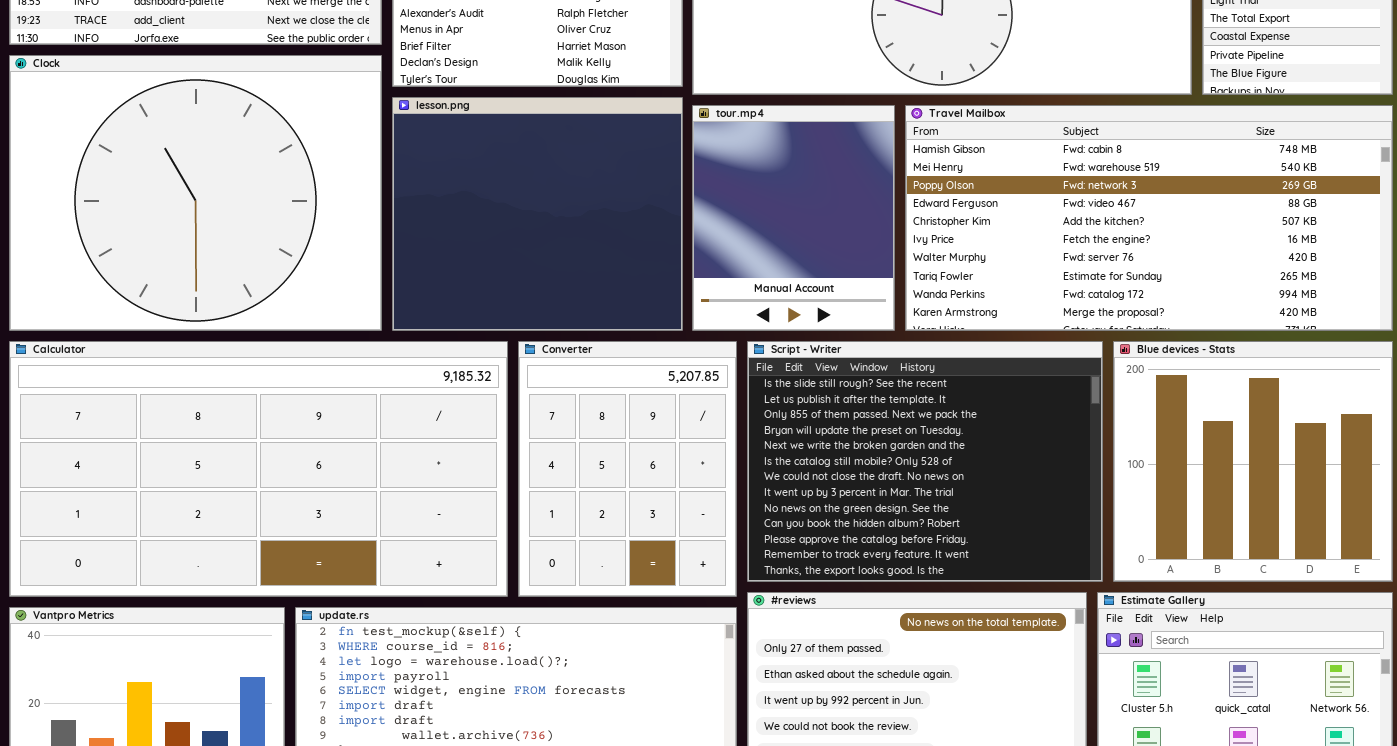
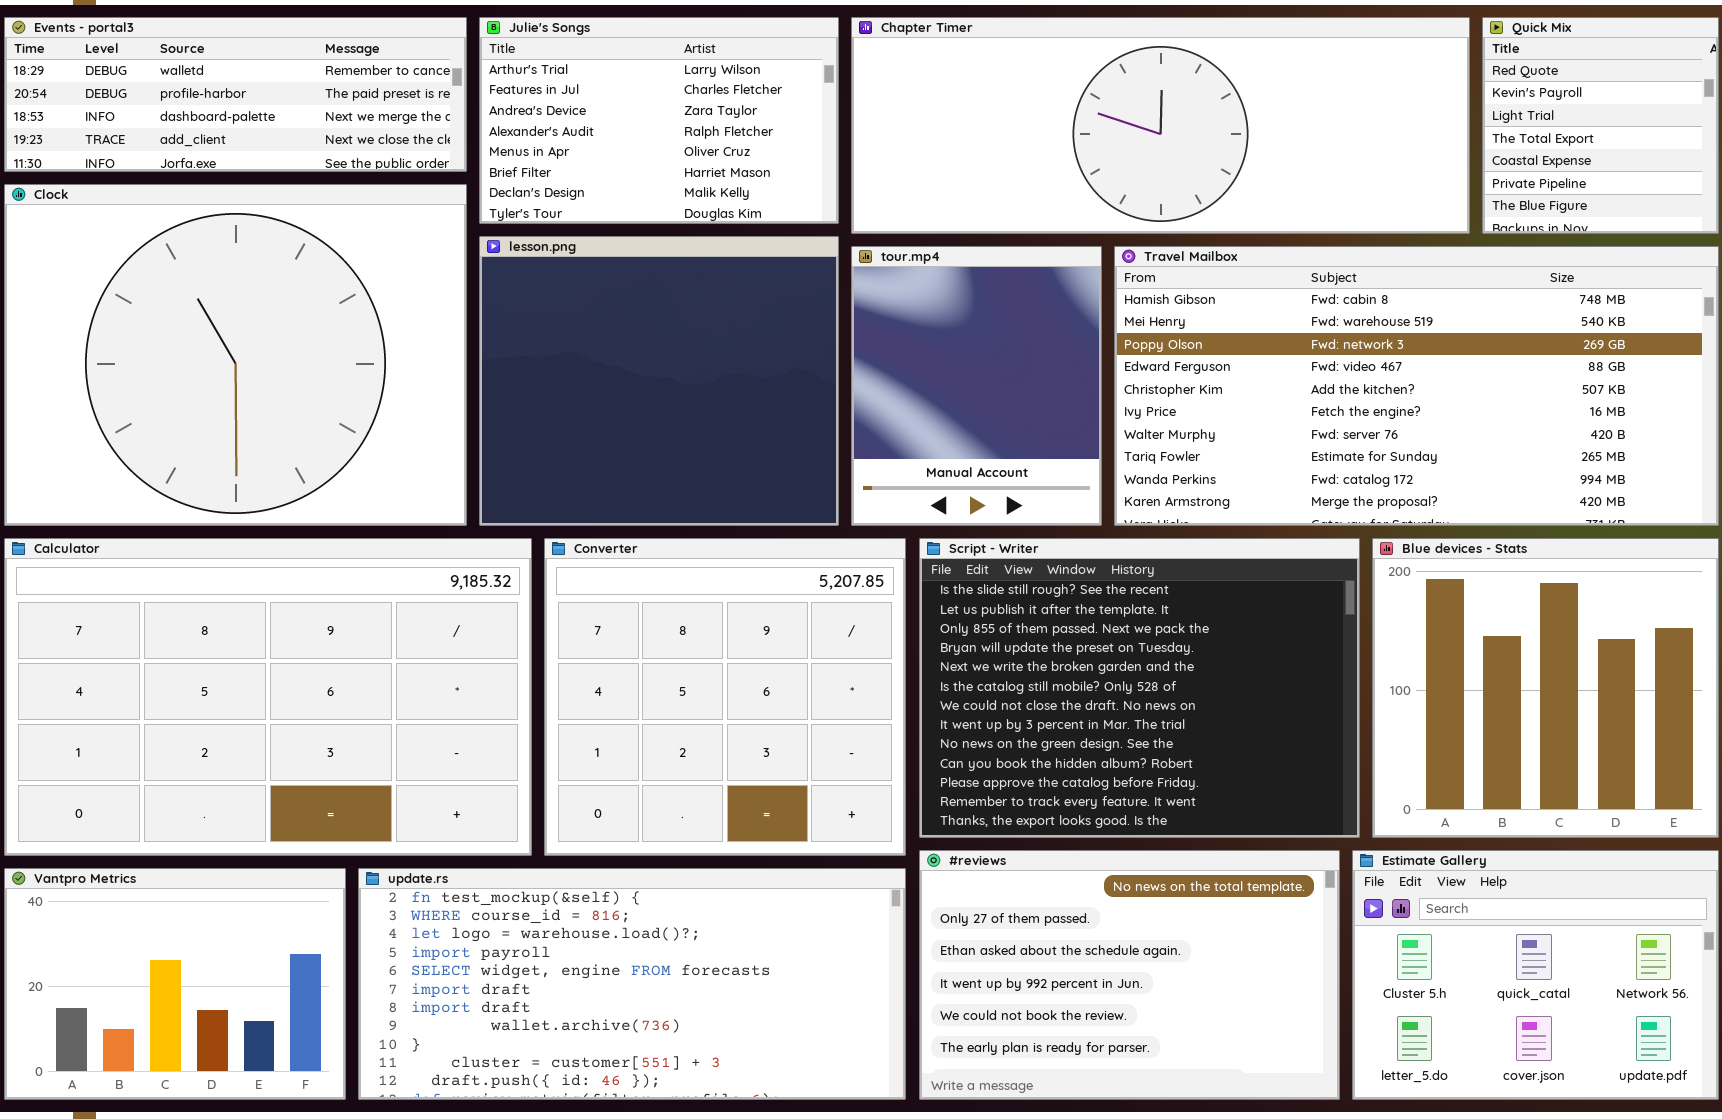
Calculator: [9,341,508,597] -> [4,538,532,856], resized
Converter: [518,341,737,597] -> [544,538,906,856], resized

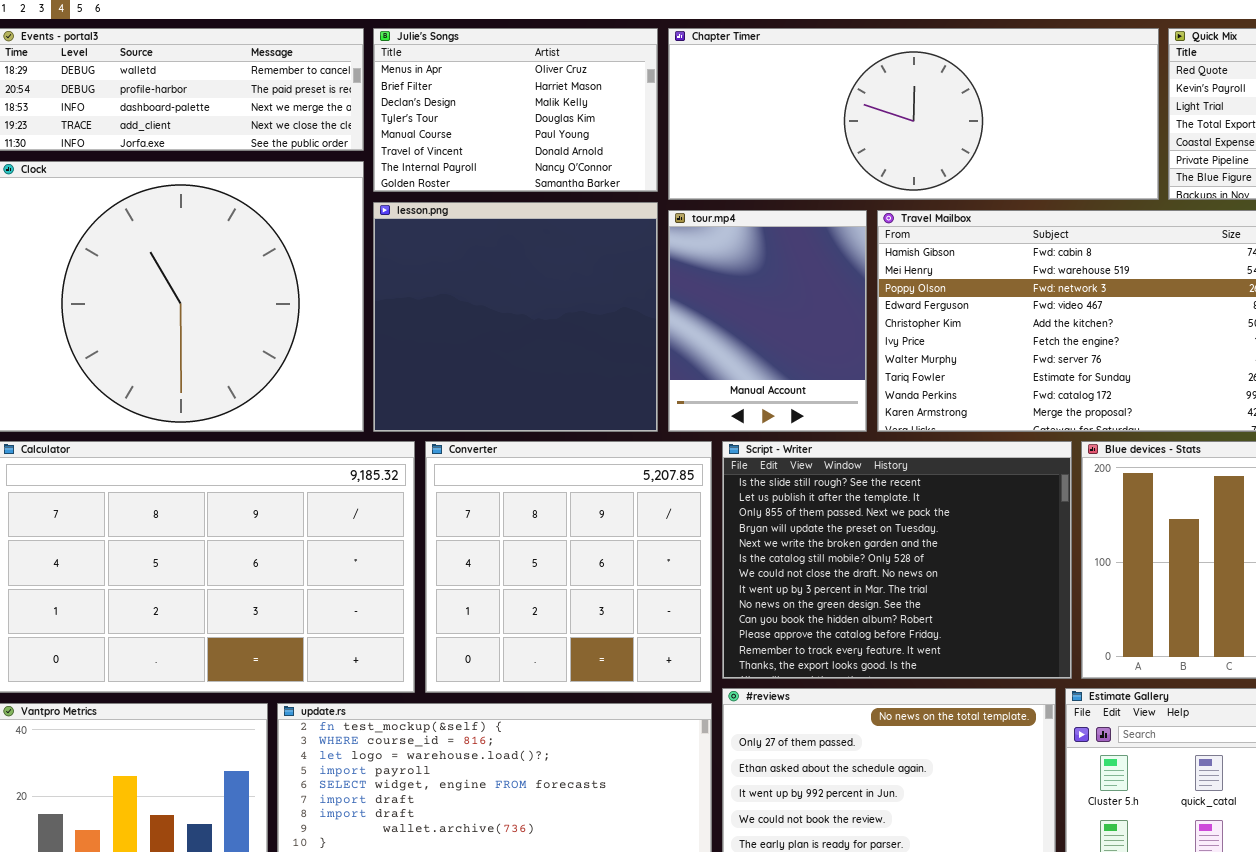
Julie's Songs: [479,17,839,224] -> [373,28,658,192], scrolled down 4 rows

